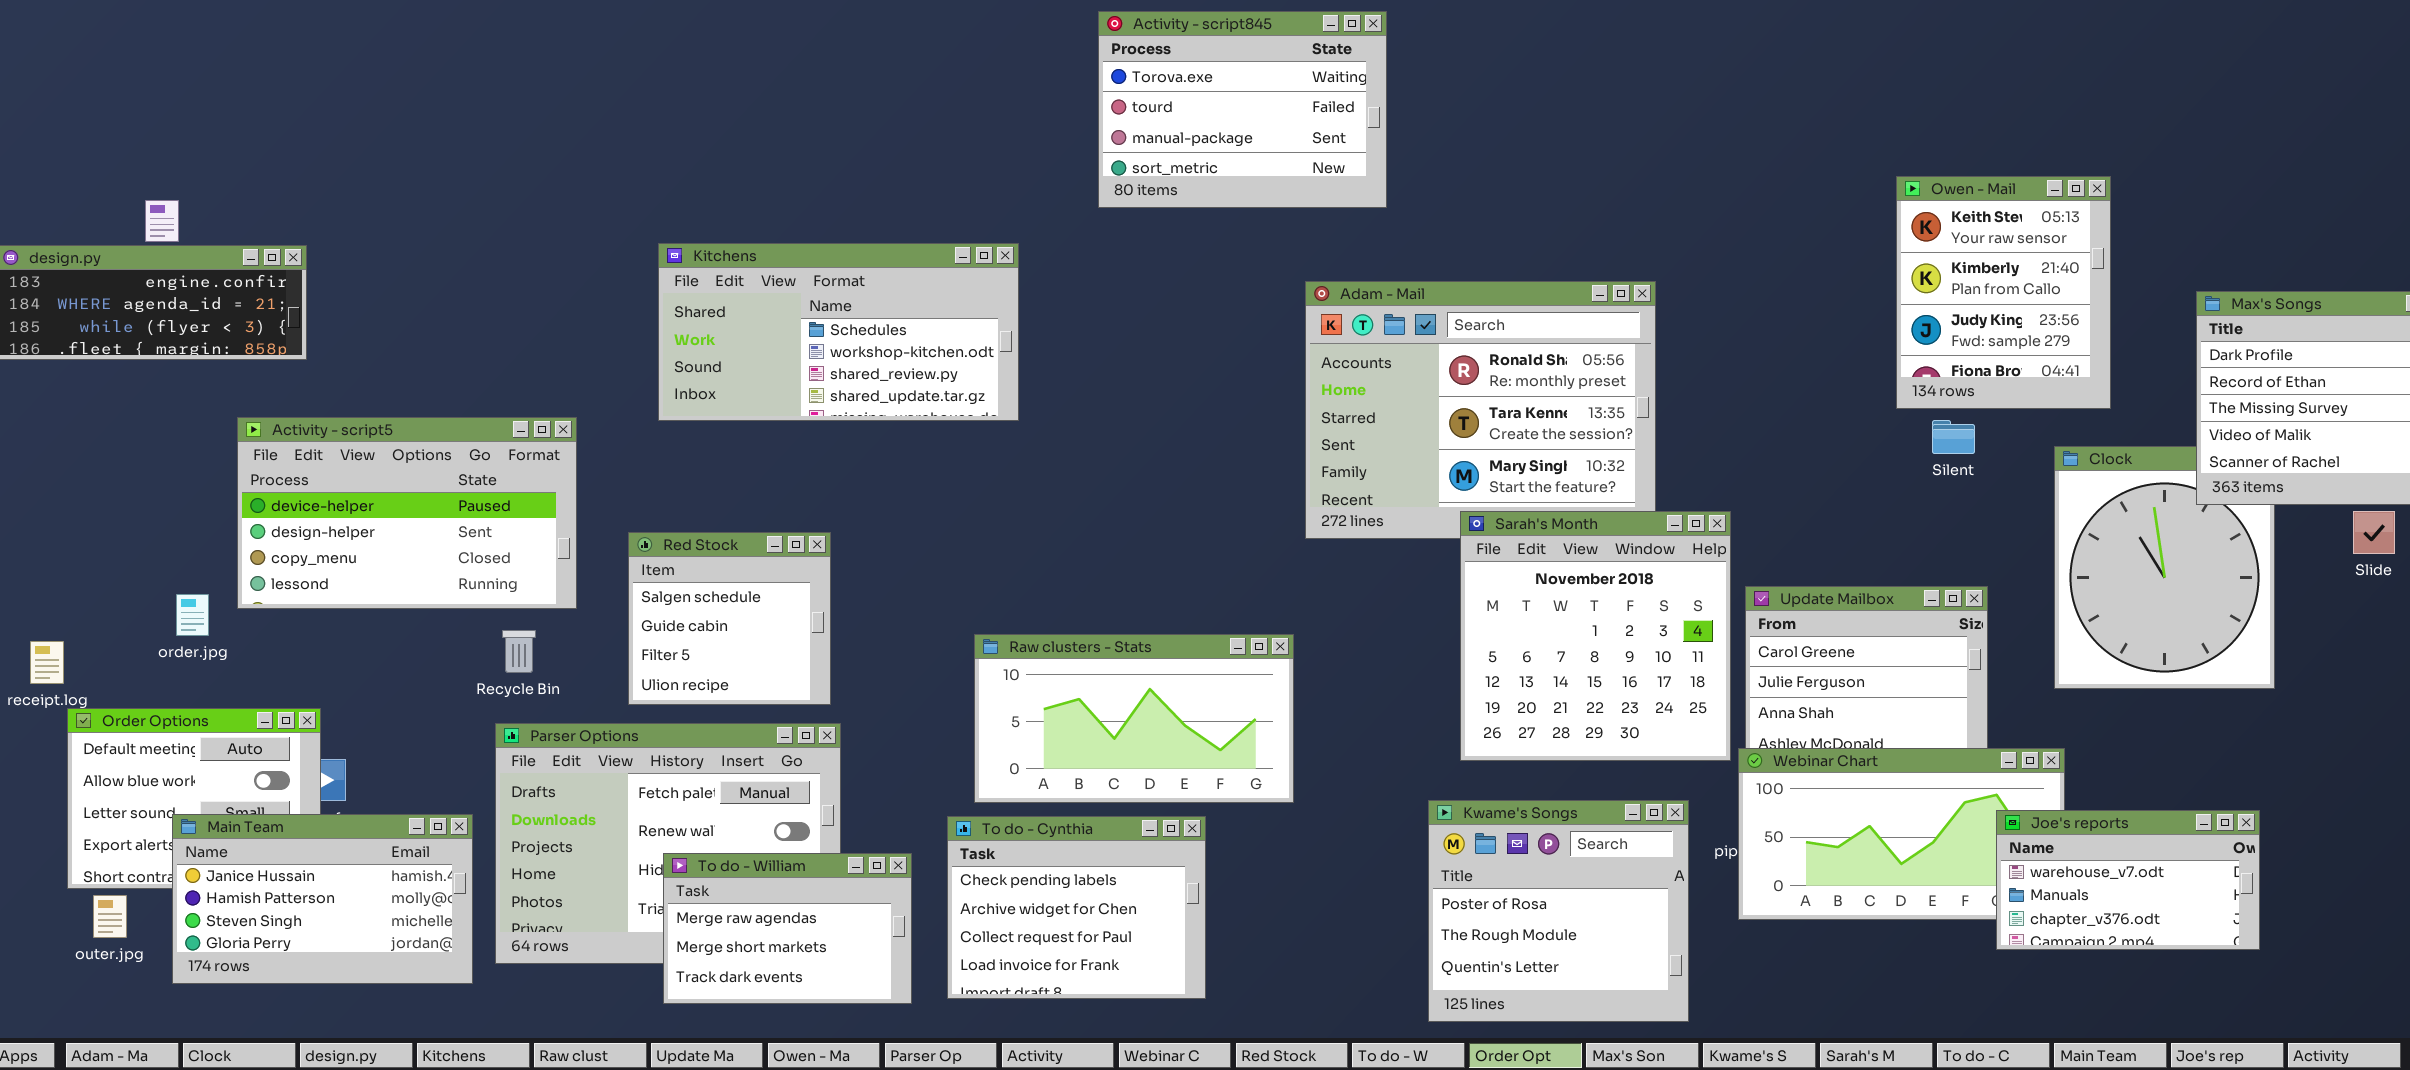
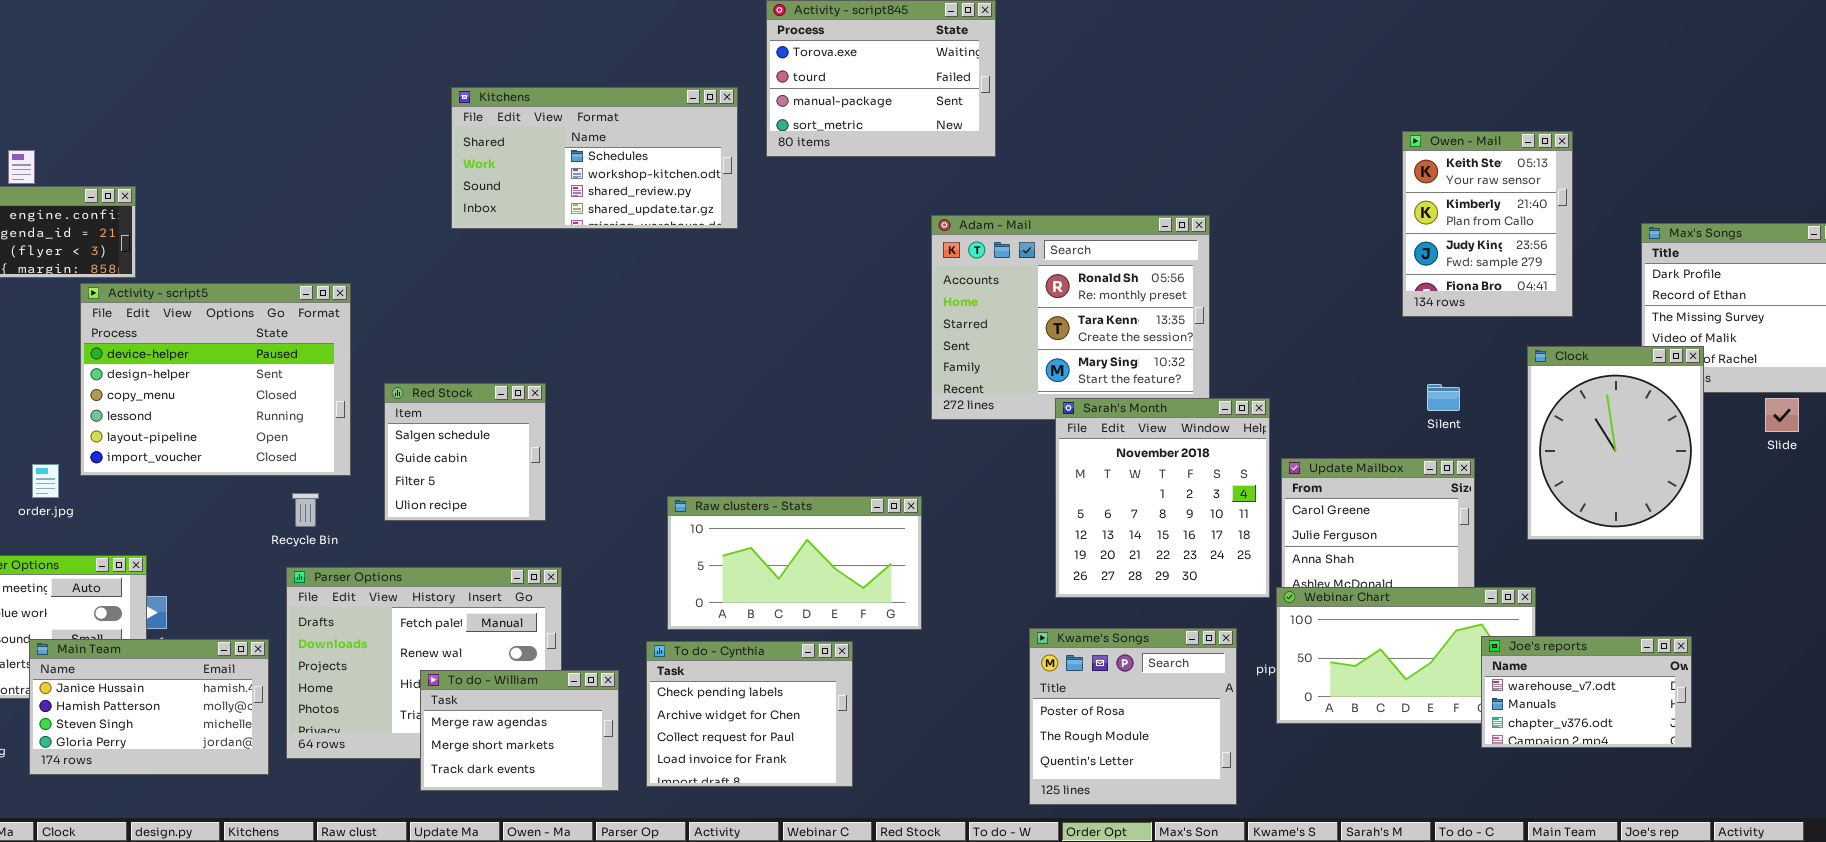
Kitchens: [658,243,1019,421] -> [451,87,738,229], moved
Activity - script5: [237,417,577,609] -> [80,283,351,476], resized
Silent: [1932,420,1975,454] -> [1427,384,1460,411], moved
Clock: [2054,446,2275,689] -> [1527,346,1704,540], raised
Red Stock: [628,532,831,705] -> [384,383,546,521], moved

